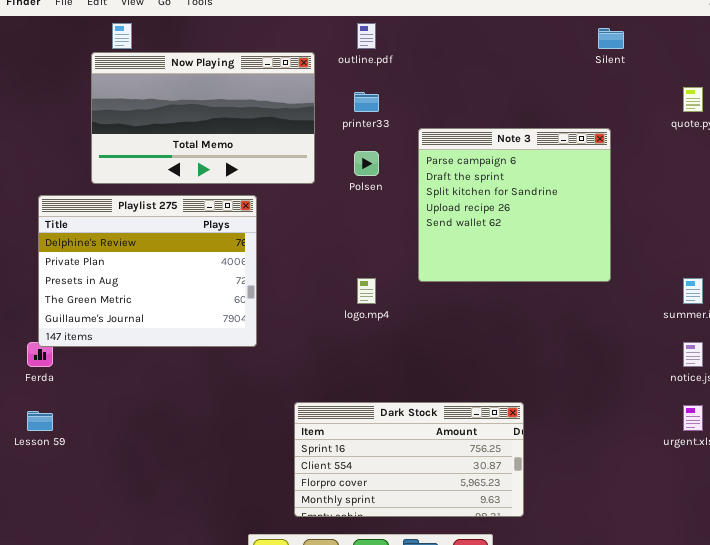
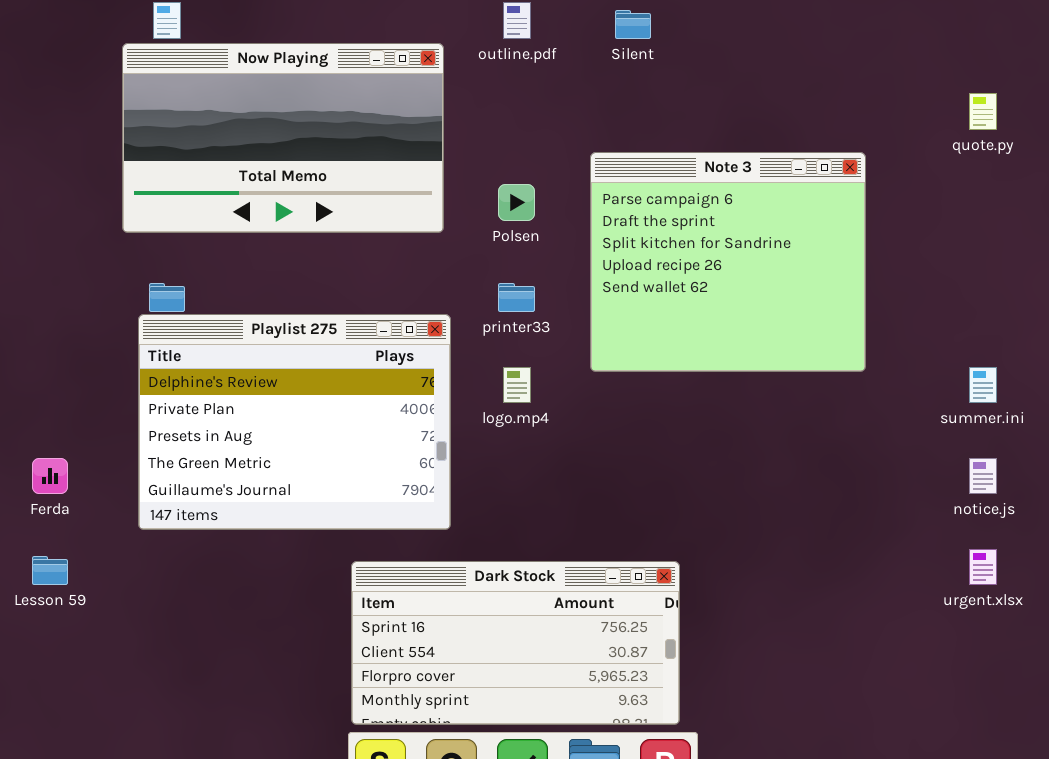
Silent: [598,28,624,49] -> [615,10,651,39], moved
printer33: [354,92,379,112] -> [498,283,535,312], moved
Playlist 275: [38,195,257,347] -> [138,314,451,530], moved
Dark Stock: [294,402,524,517] -> [351,561,680,725], moved

